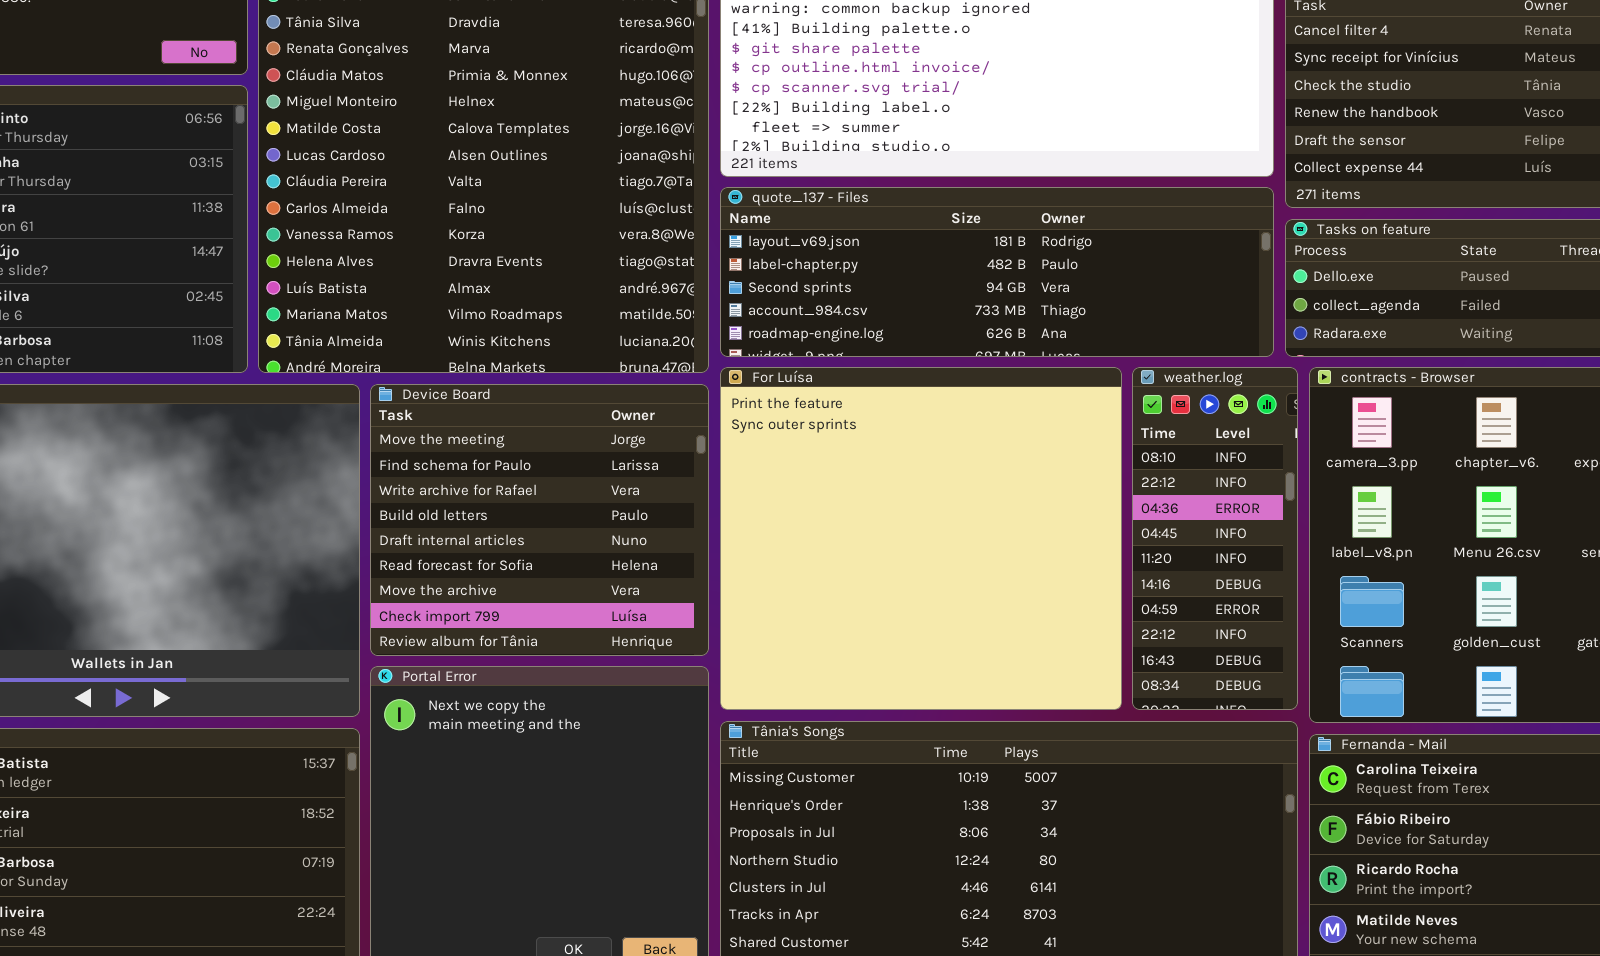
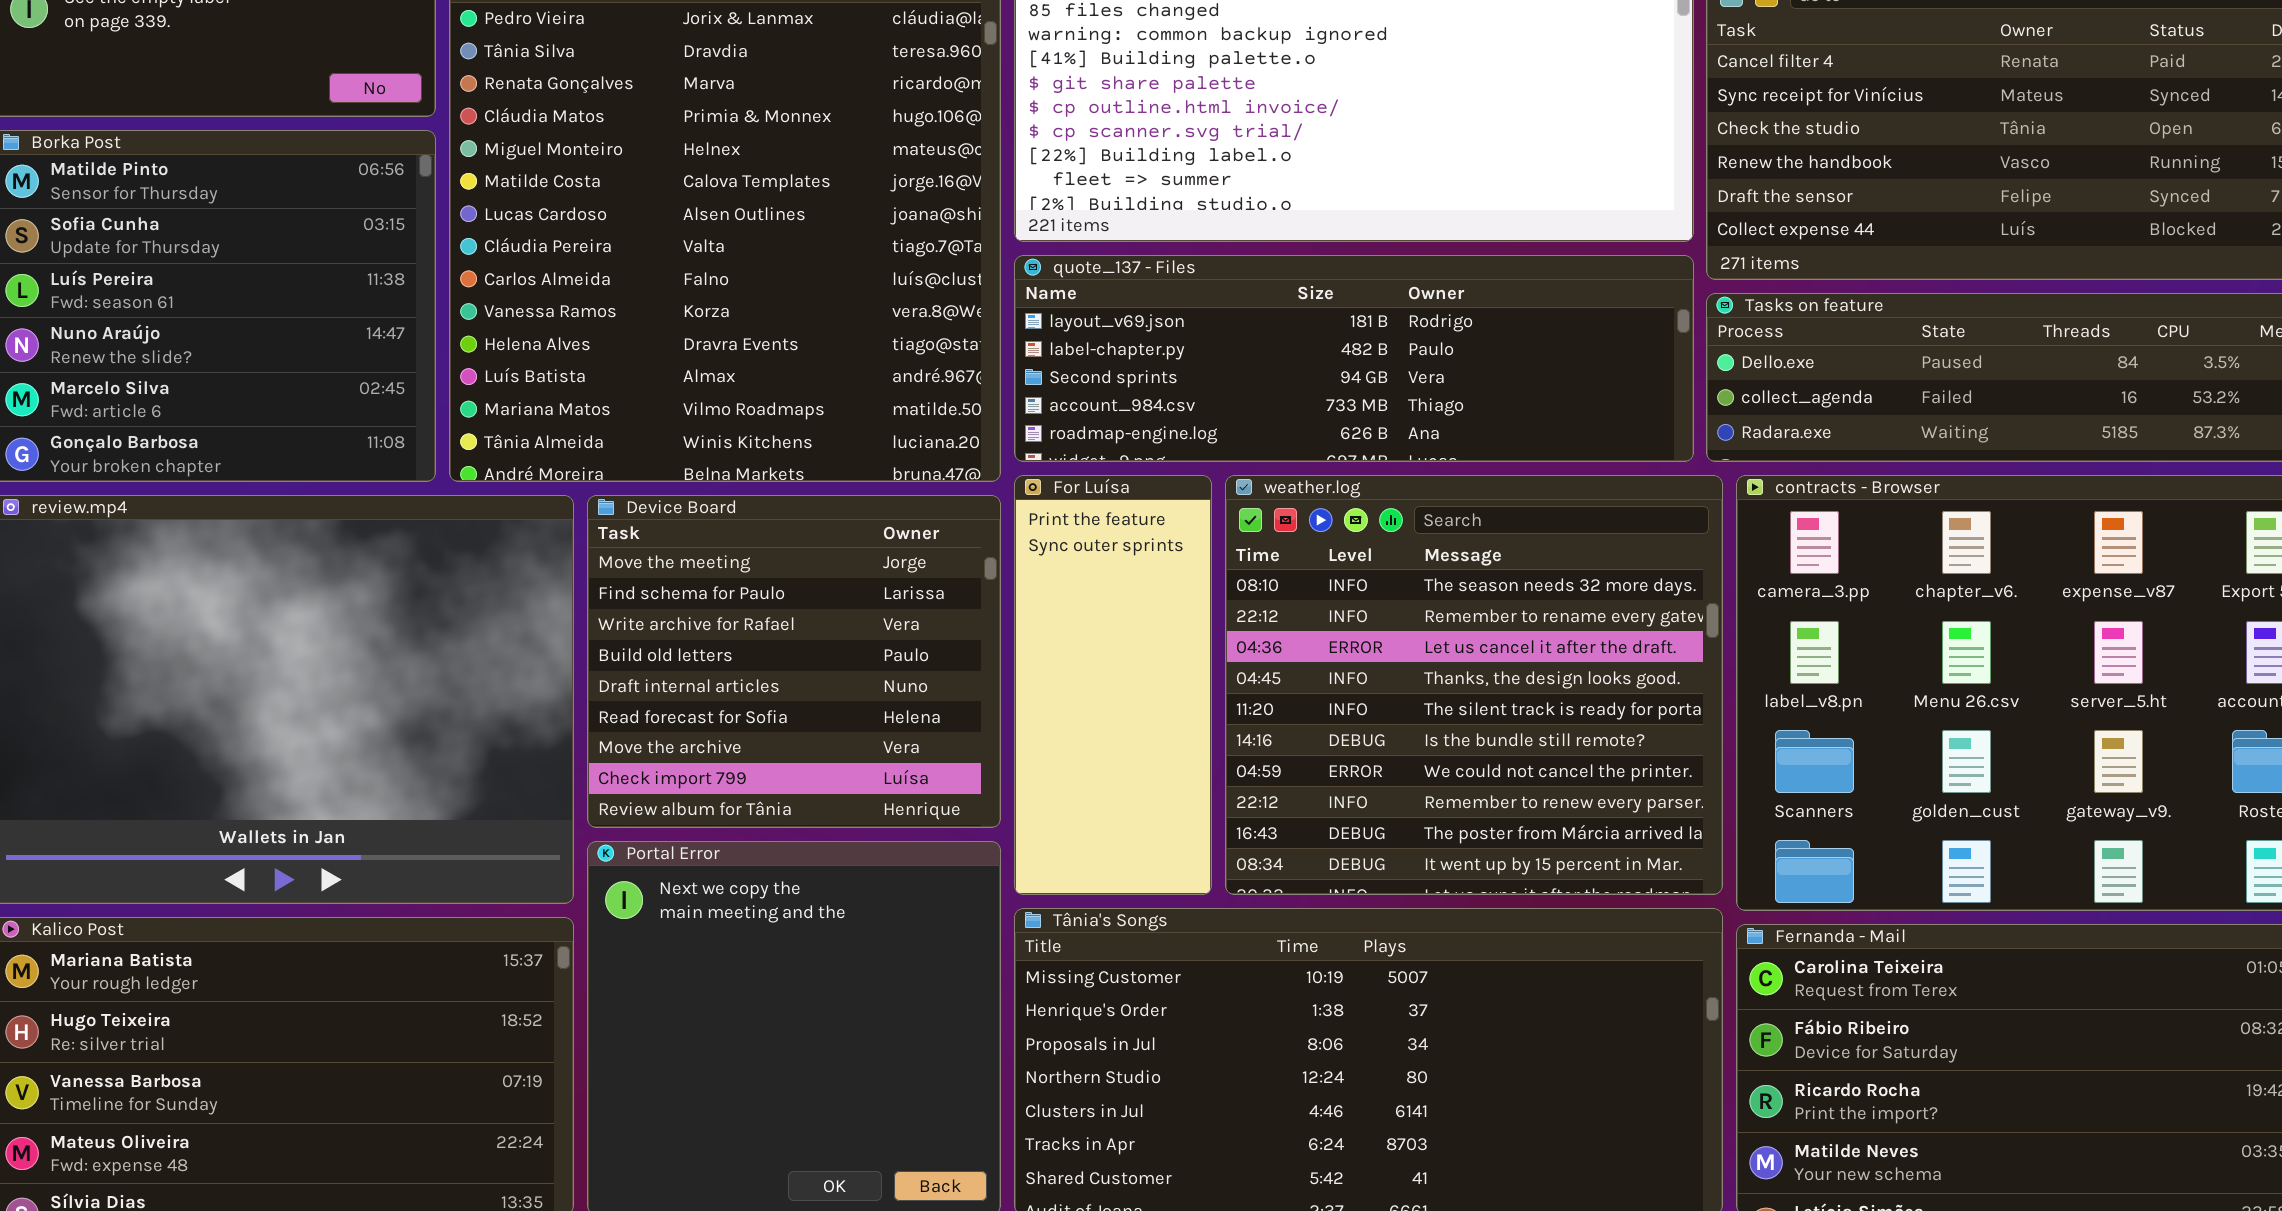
For Luísa: [720,367,1122,710] -> [1014,475,1212,895], resized
weather.log: [1132,367,1298,710] -> [1225,475,1723,895], resized

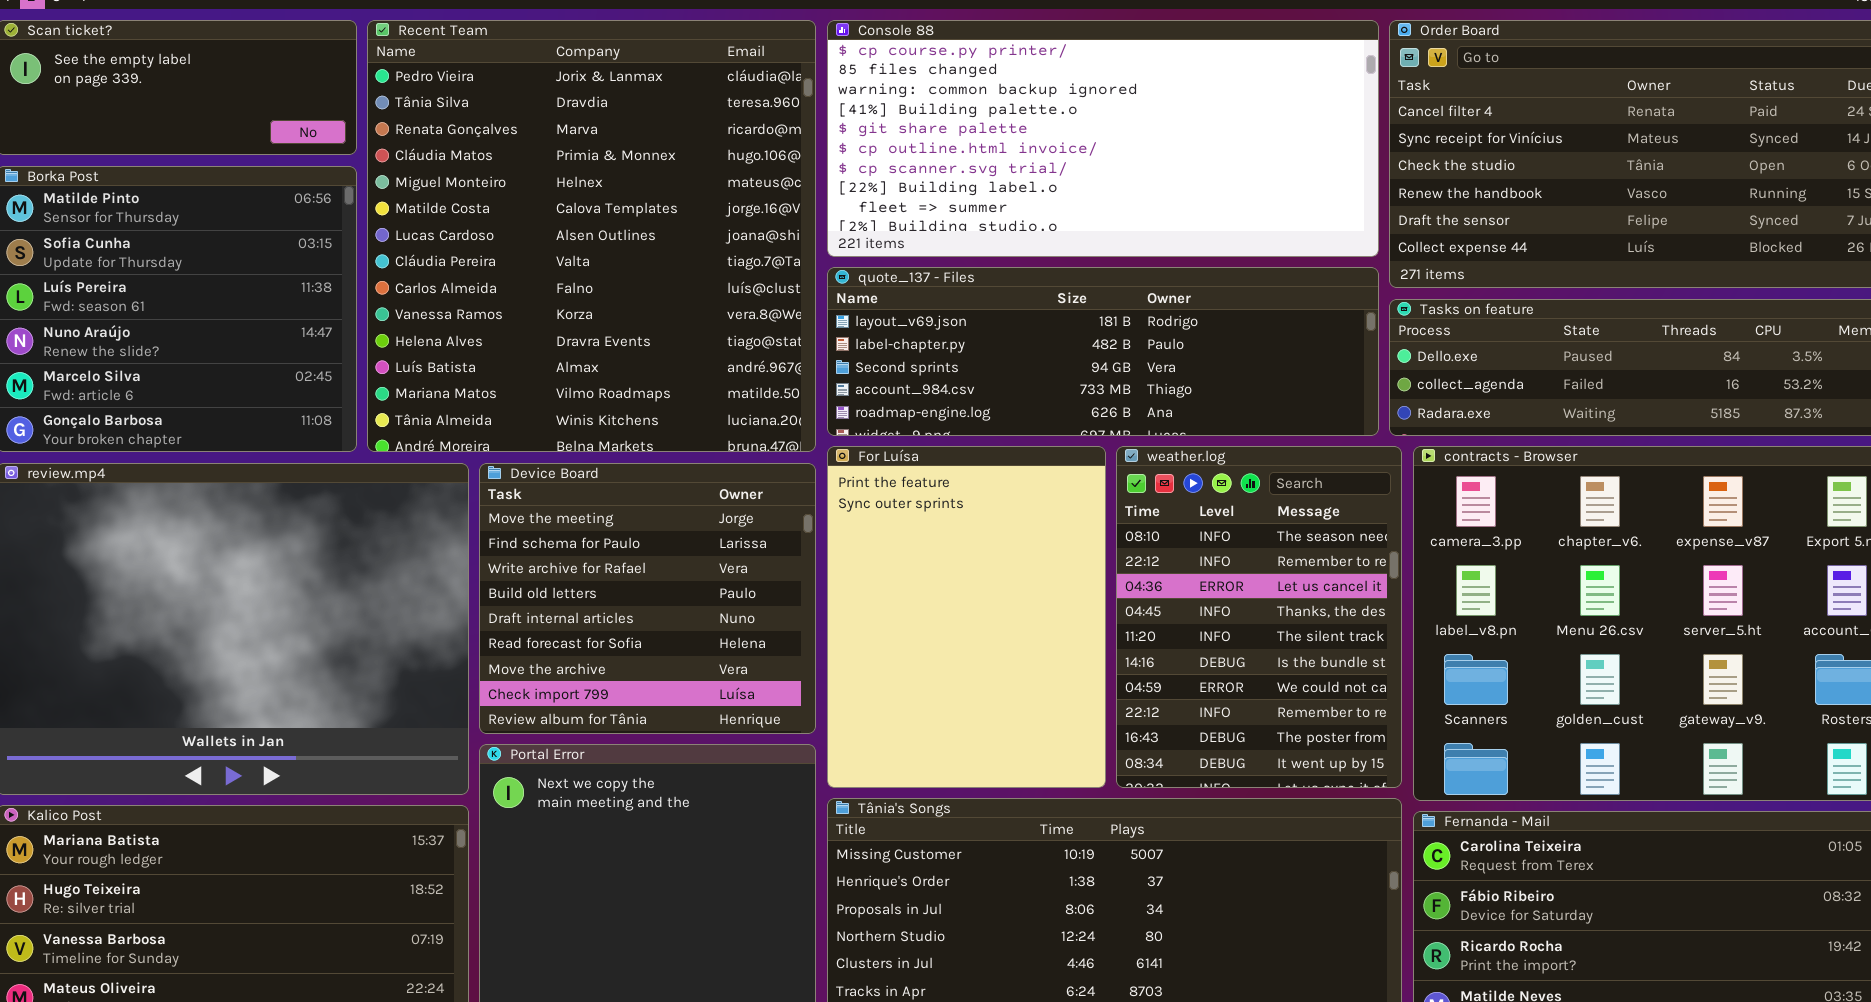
For Luísa: [1014,475,1212,895] -> [827,446,1106,788], resized
weather.log: [1225,475,1723,895] -> [1116,446,1402,788], resized

